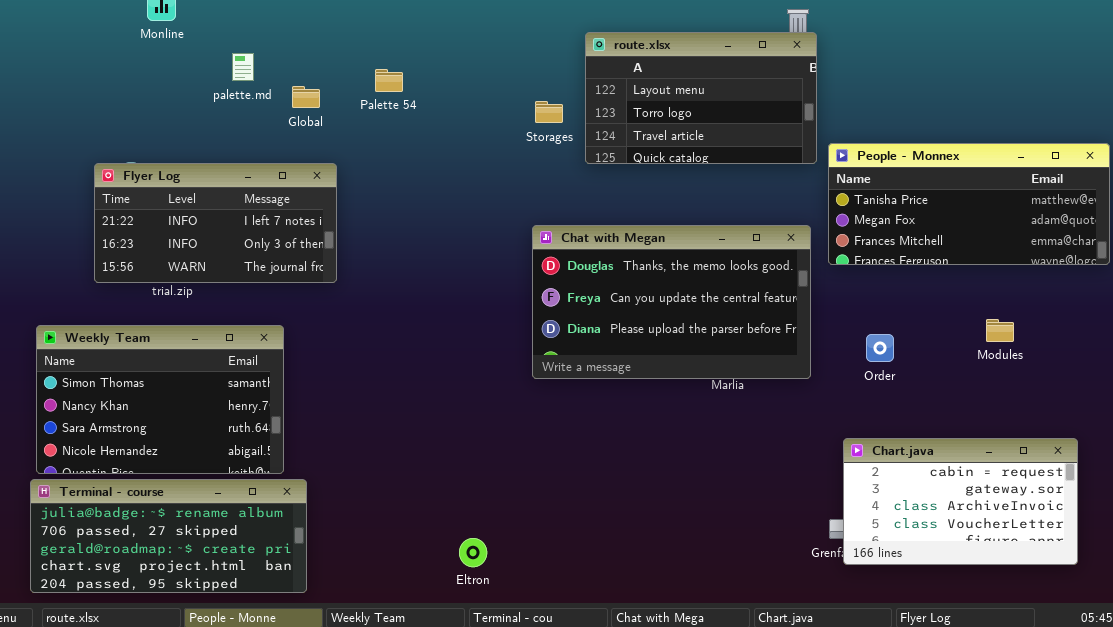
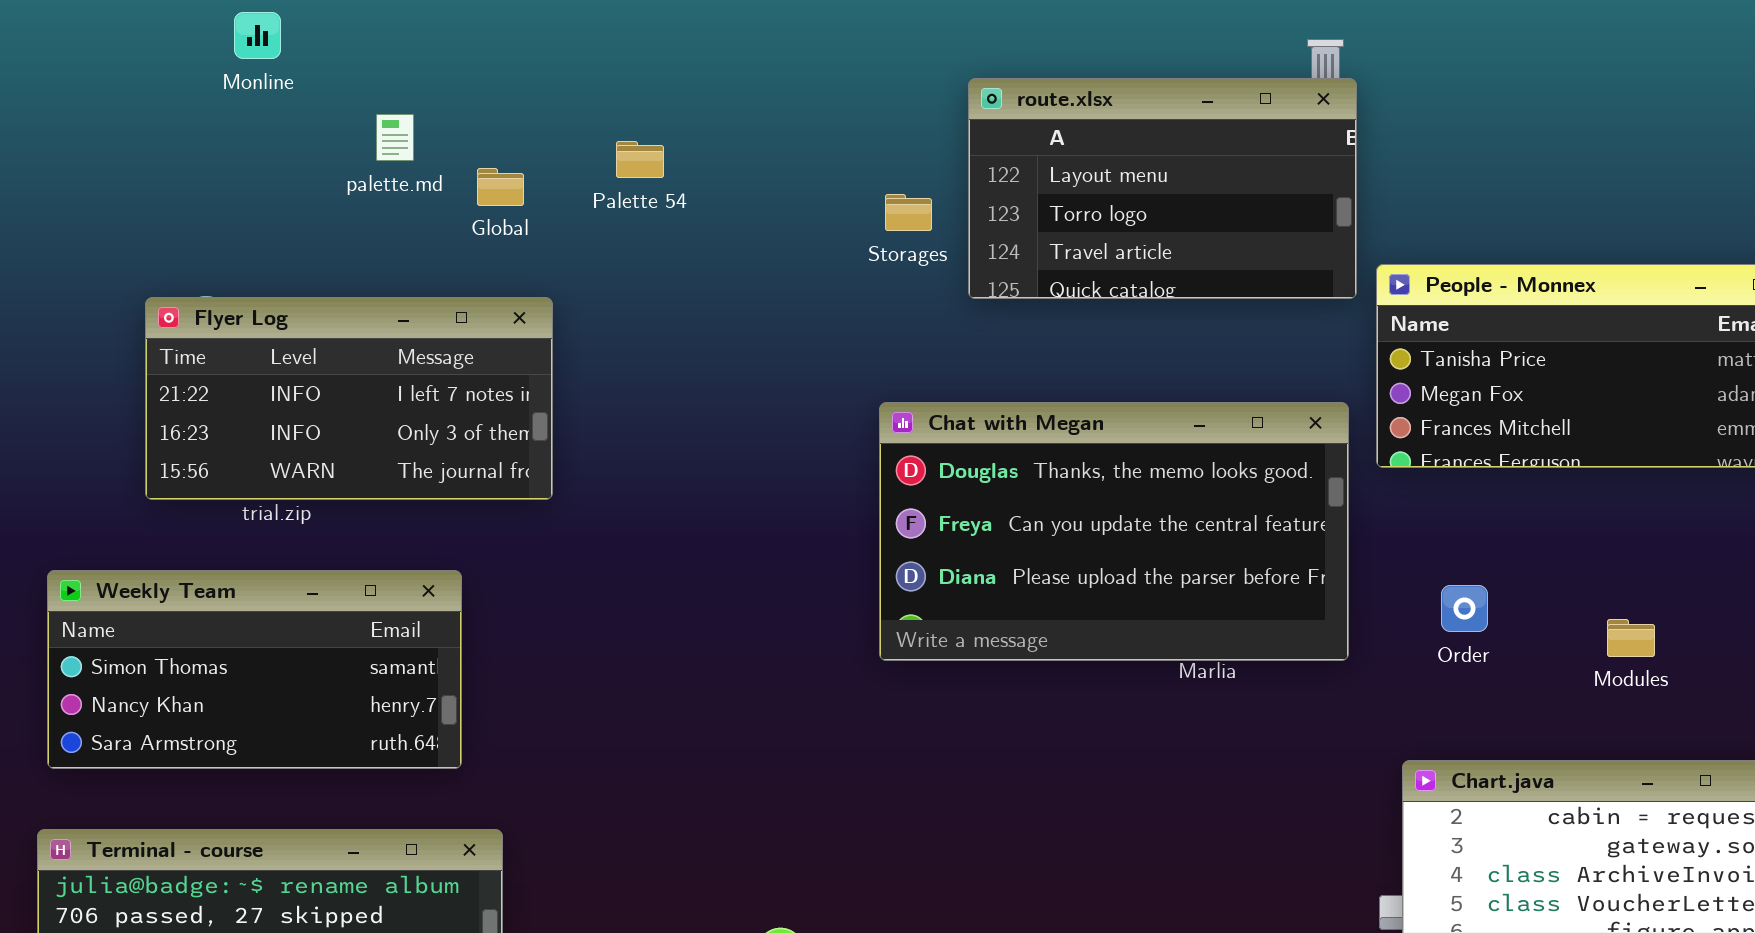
Modules: [986,319,1014,342] -> [1607,619,1655,657], moved
Weekly Team: [36,325,284,474] -> [47,570,462,769], resized

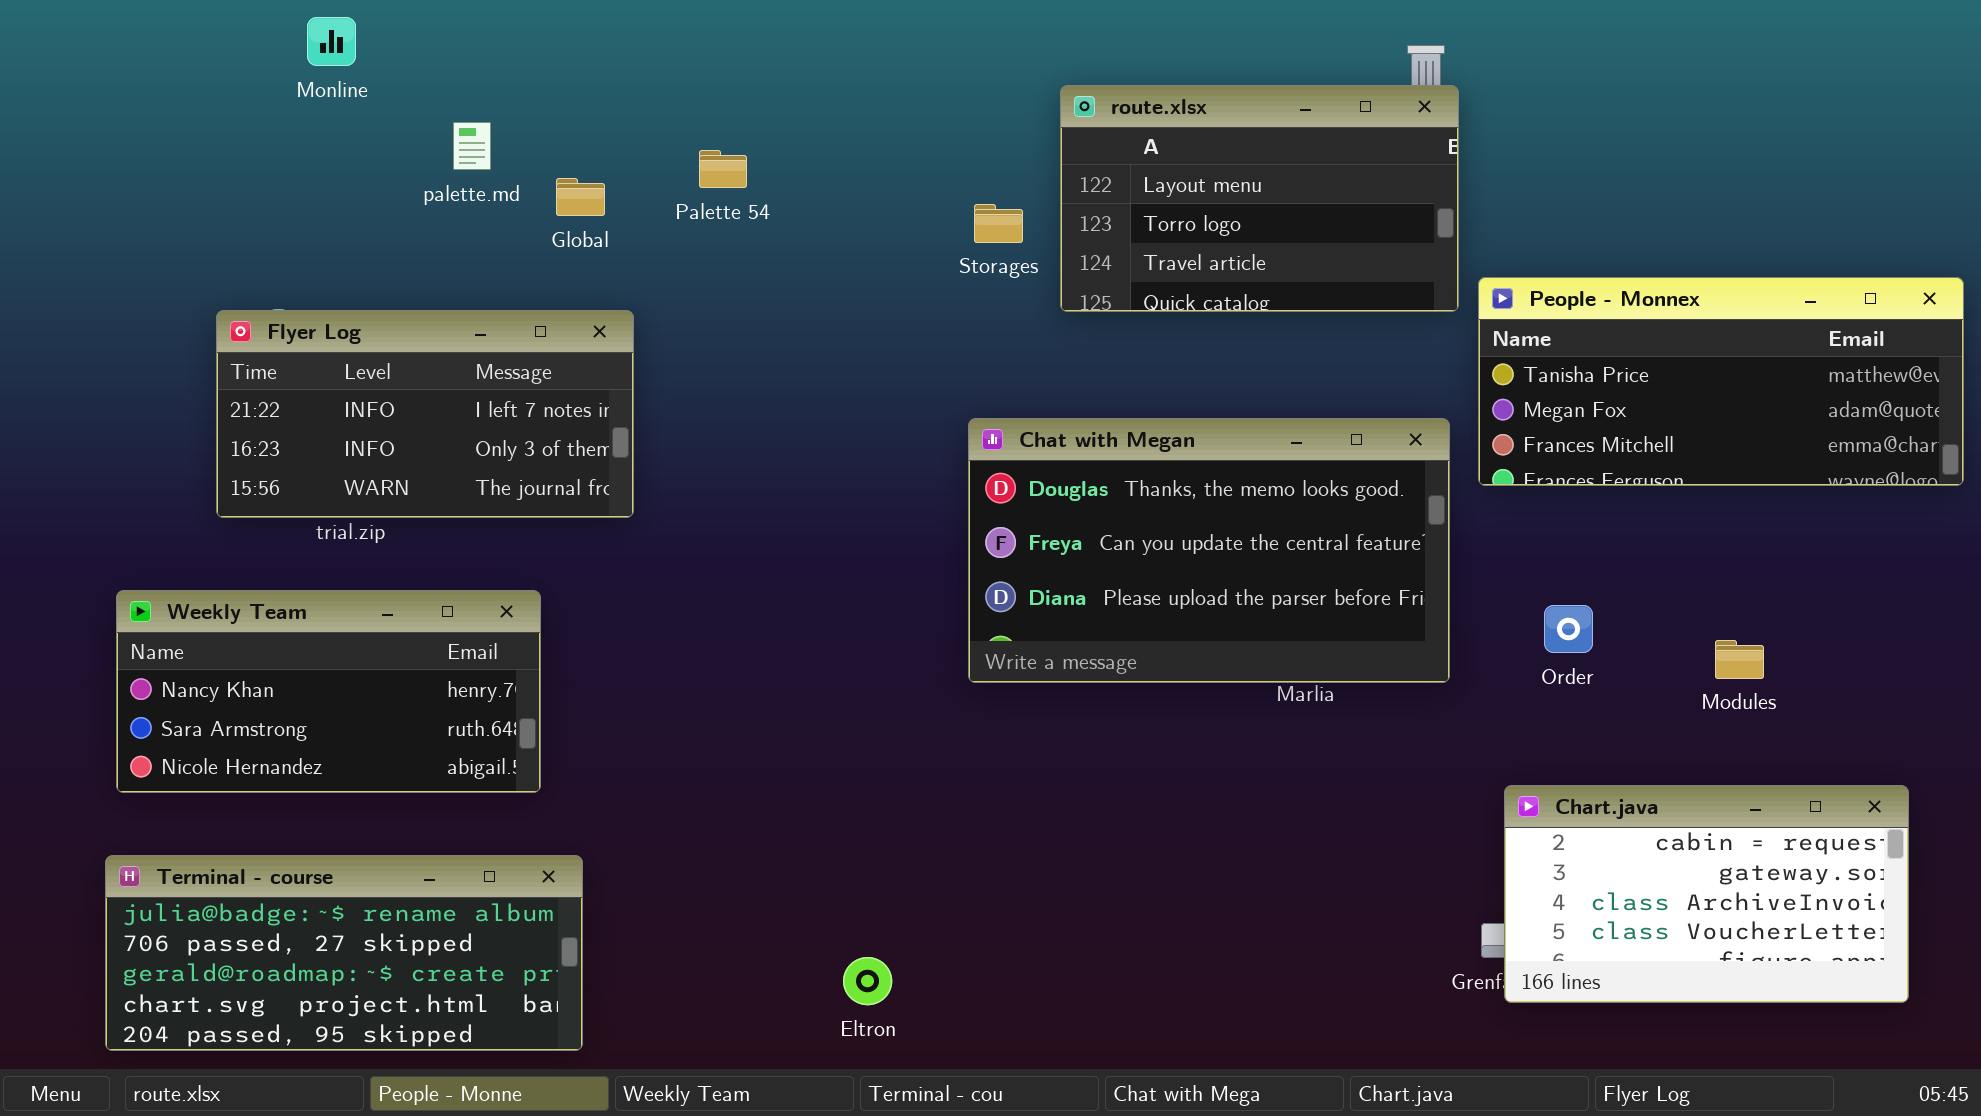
Weekly Team: [47,570,462,769] -> [116,590,541,793], scrolled down 1 row

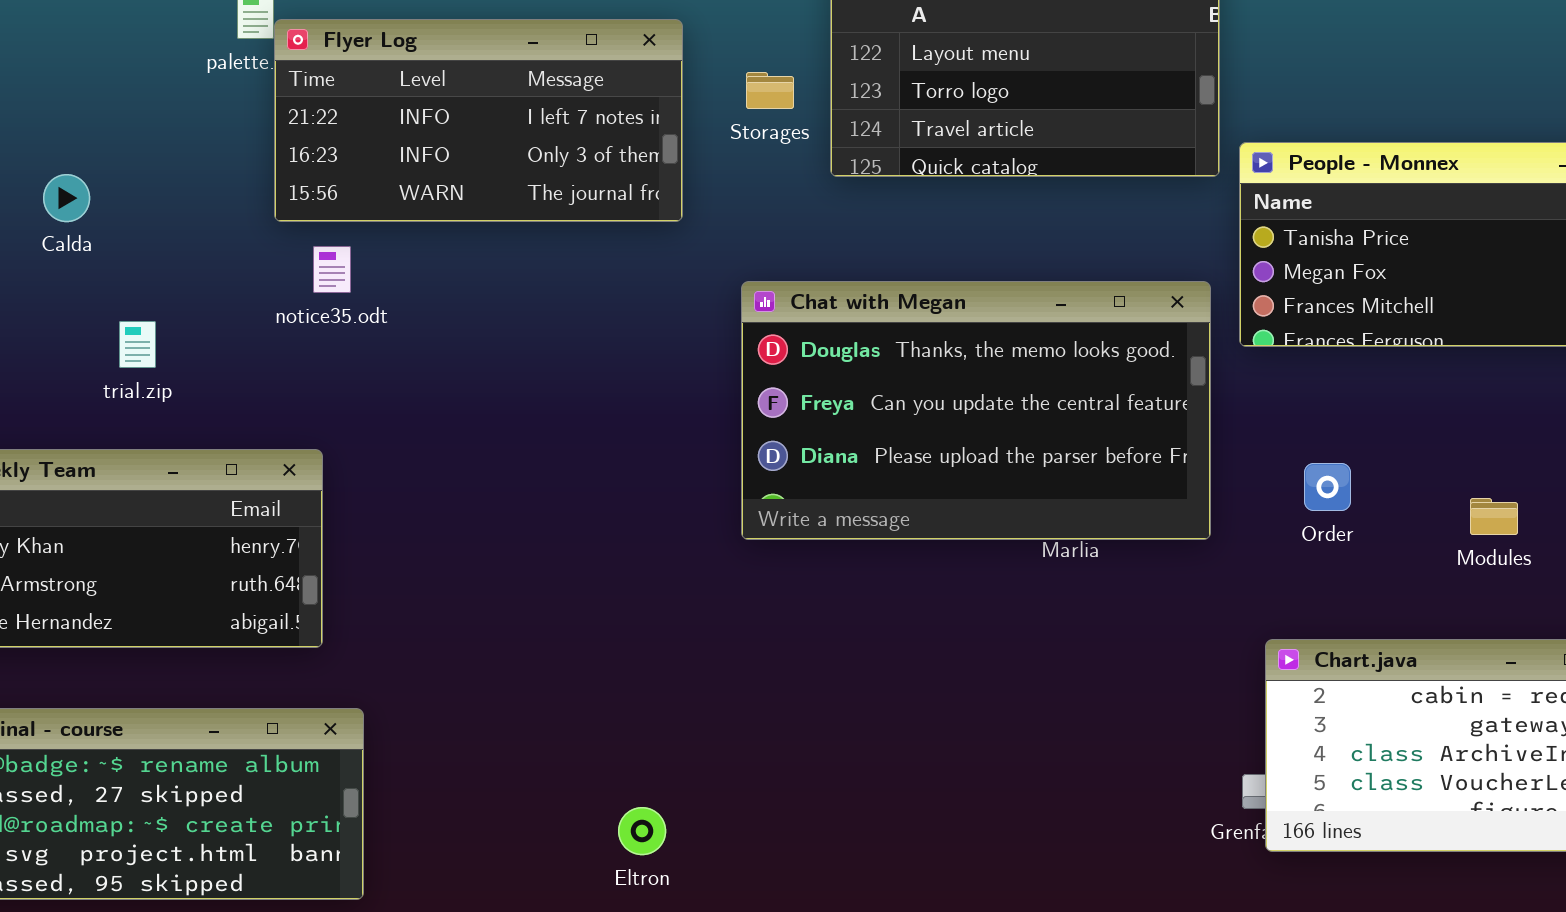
Flyer Log: [216,310,634,518] -> [274,19,683,222], moved

